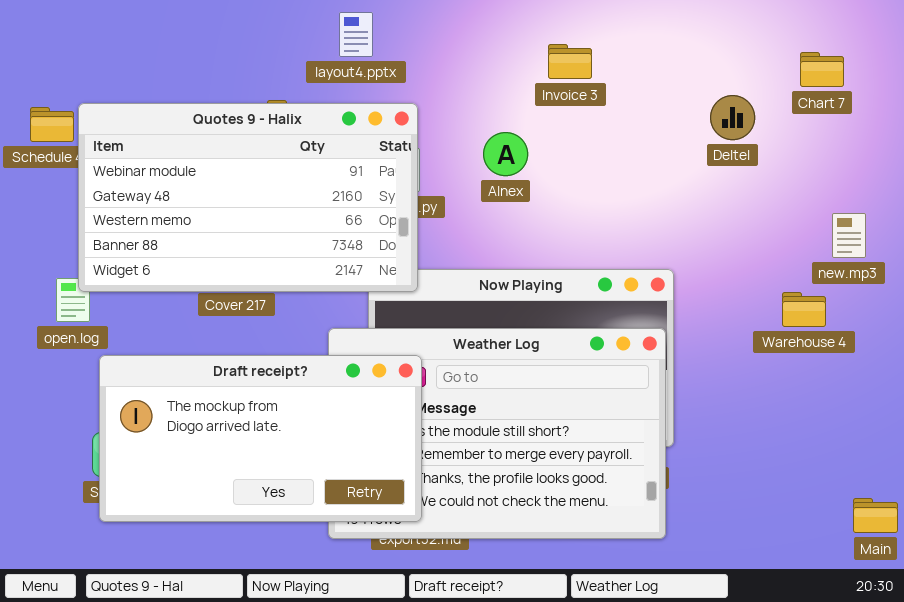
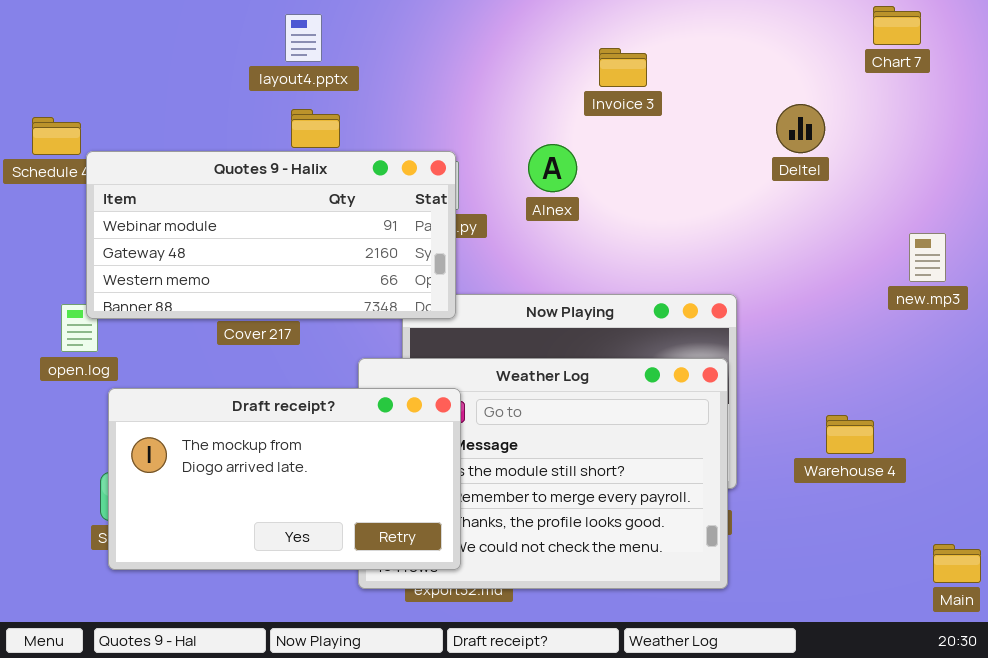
layout4.pptx: [339,12,373,57] -> [285,14,322,62], moved
Chart 7: [800,52,844,87] -> [873,6,921,45], moved
Quotes 9 - Halix: [78,103,418,292] -> [86,151,456,319], resized
Warehouse 4: [782,292,826,327] -> [826,415,874,454], moved

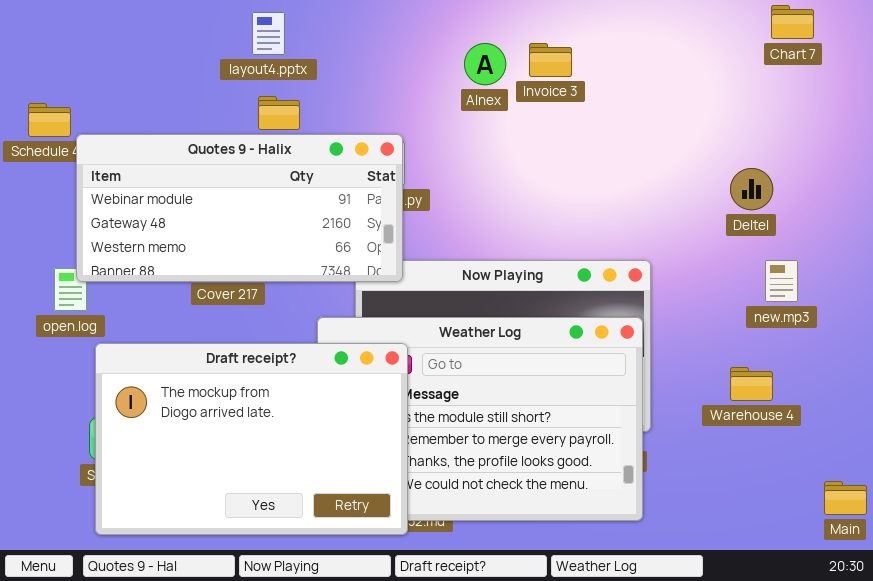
Deltel: [776,104,825,153] -> [730,168,773,210], moved
Alnex: [528,144,577,192] -> [464,43,506,85], moved
new.mp3: [909,233,946,282] -> [765,260,798,302], moved
Draft receipt?: [108,388,461,570] -> [95,343,408,535], resized

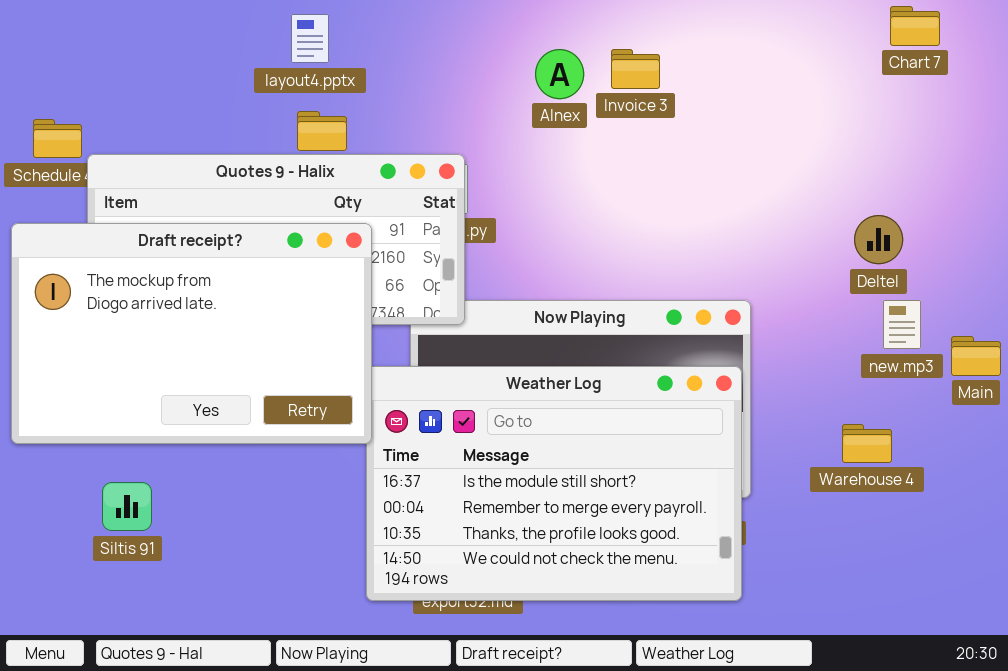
Deltel: [730,168,773,210] -> [854,215,903,264], moved
Draft receipt?: [95,343,408,535] -> [11,223,372,444], moved
Main: [824,481,867,515] -> [951,336,1001,376], moved

